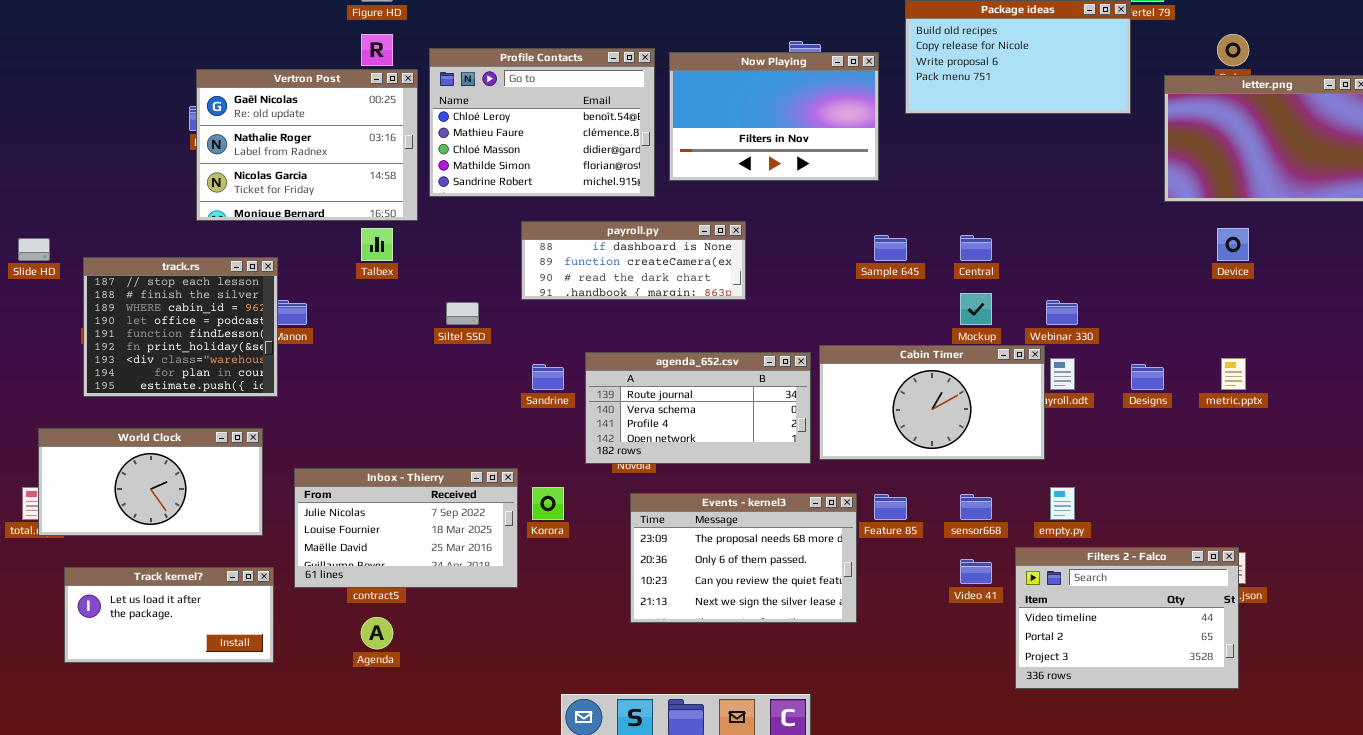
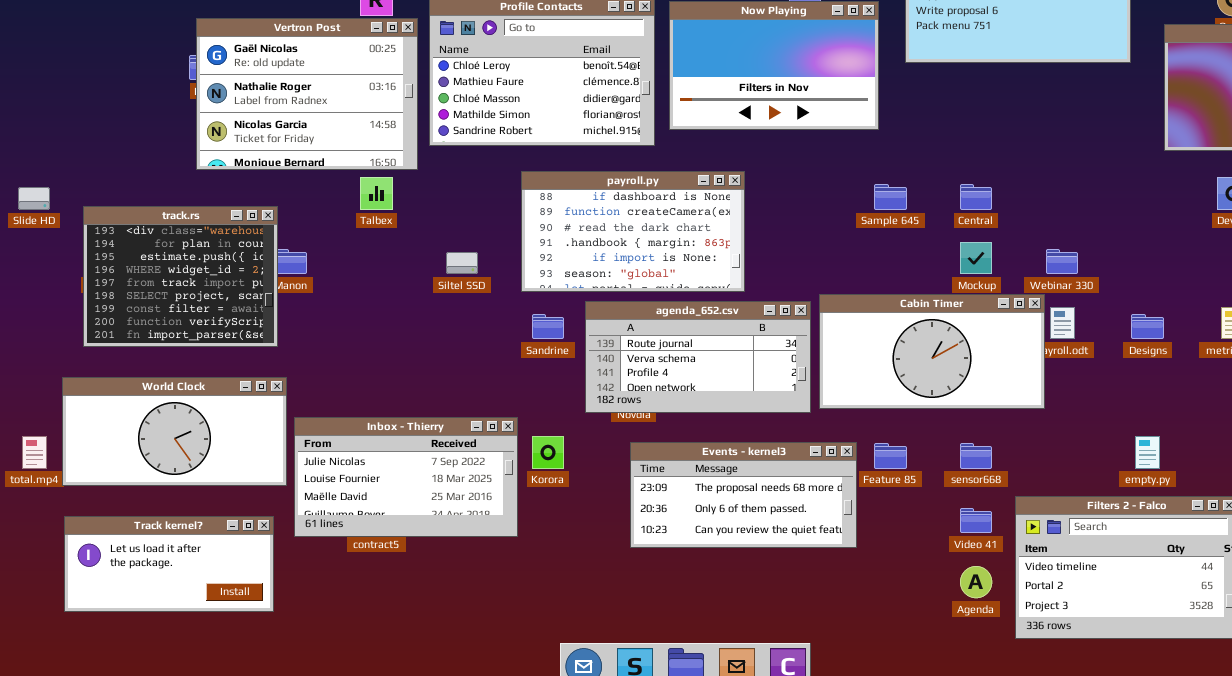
payroll.py: [521,221,746,300] -> [521,171,745,292], resized
track.rs: [83,257,278,397] -> [83,206,278,347], scrolled down 6 rows
World Clock: [38,428,263,536] -> [62,377,287,486], moved
empty.py: [1050,487,1075,520] -> [1135,436,1160,469], moved
Events - kernel3: [630,493,857,623] -> [630,442,857,548], resized
Agenda: [361,617,393,649] -> [960,566,992,598], moved

